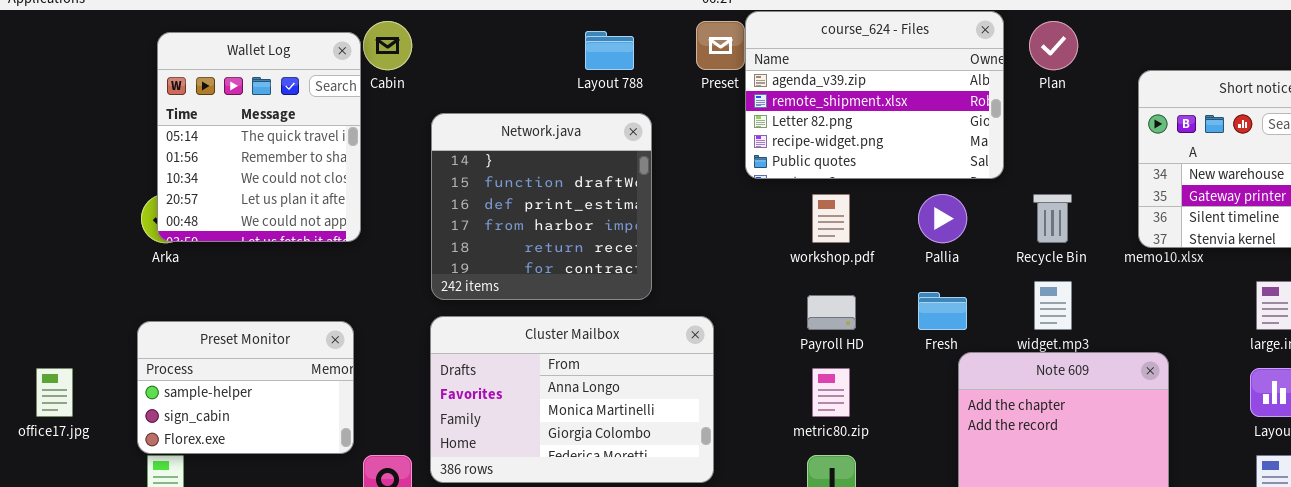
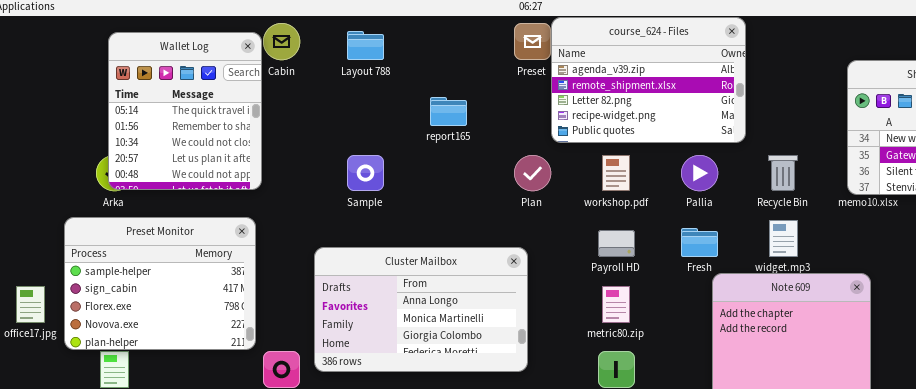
Plan: [1029,21,1078,70] -> [514,155,551,191], moved
Layout 788: [585,31,634,70] -> [347,31,384,60], moved
Network.java: [431,113,652,300] -> none, closed
Preset Monitor: [137,321,354,454] -> [64,217,256,350], resized

